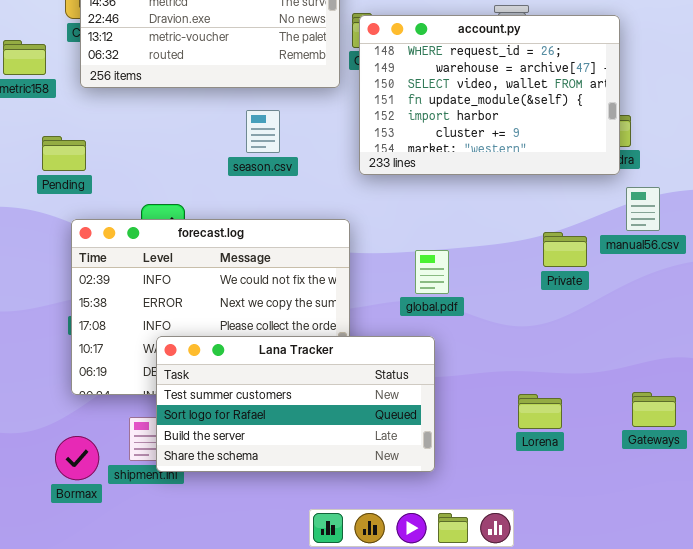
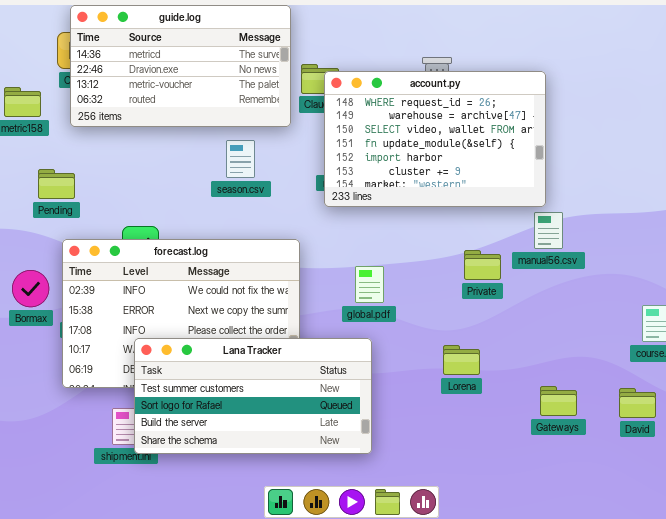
account.py: [359,15,620,175] -> [324,71,546,207], moved
season.csv: [246,110,280,153] -> [226,140,255,178], moved
Lorena: [518,394,562,429] -> [443,345,480,375], moved
Bormax: [55,436,99,480] -> [12,270,49,307], moved

